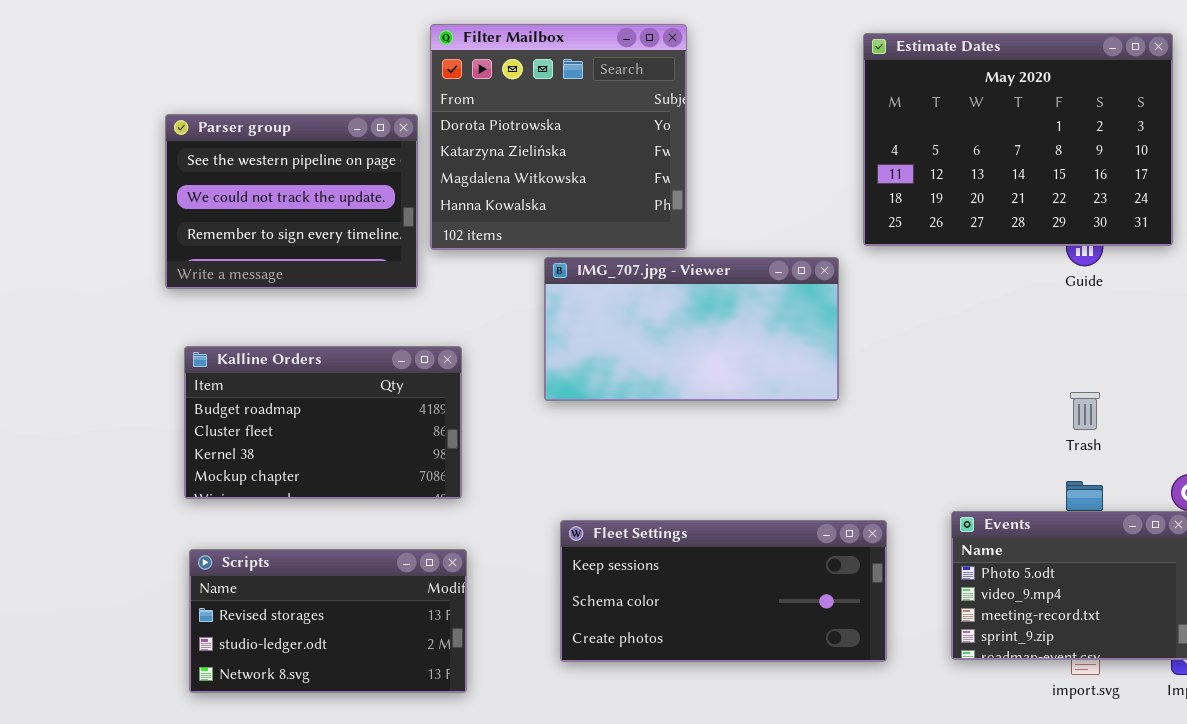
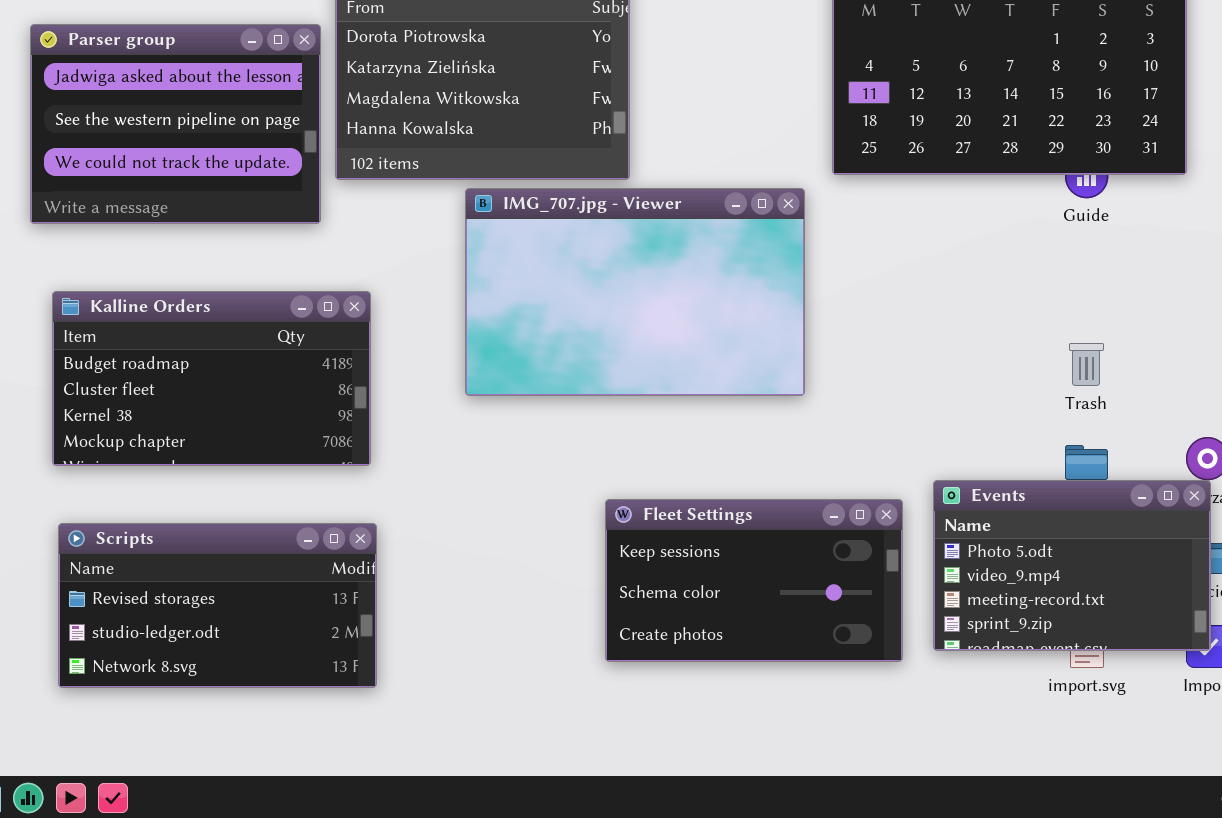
Parser group: [165,114,418,289] -> [30,24,321,224], scrolled up 1 row
IMG_707.jpg - Viewer: [544,257,839,401] -> [465,188,805,396], resized
Fleet Settings: [560,520,887,662] -> [605,499,903,662], moved, resized

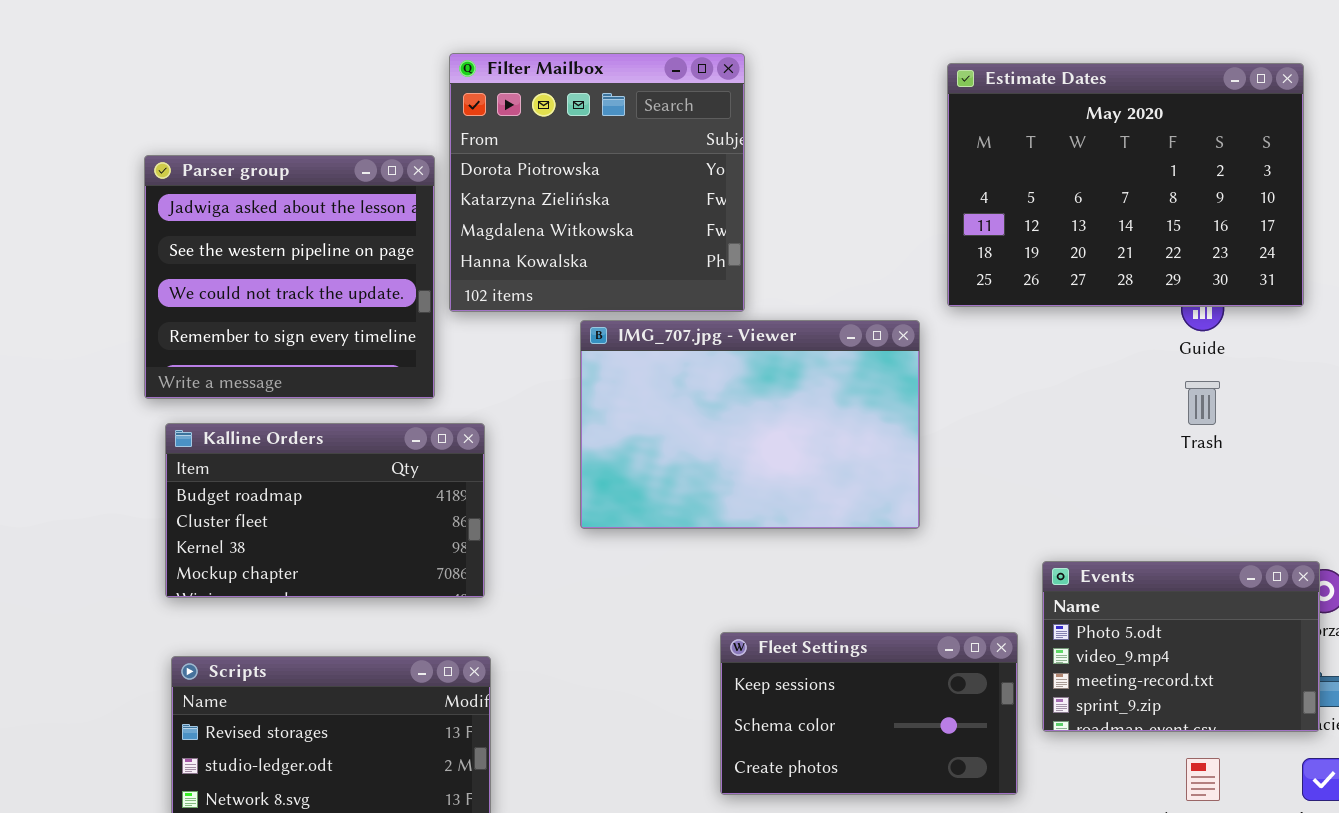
Parser group: [30,24,321,224] -> [144,155,435,399], resized
Trash: [1069,343,1104,386] -> [1185,381,1220,425], moved
Events: [933,480,1211,651] -> [1042,561,1320,732], moved

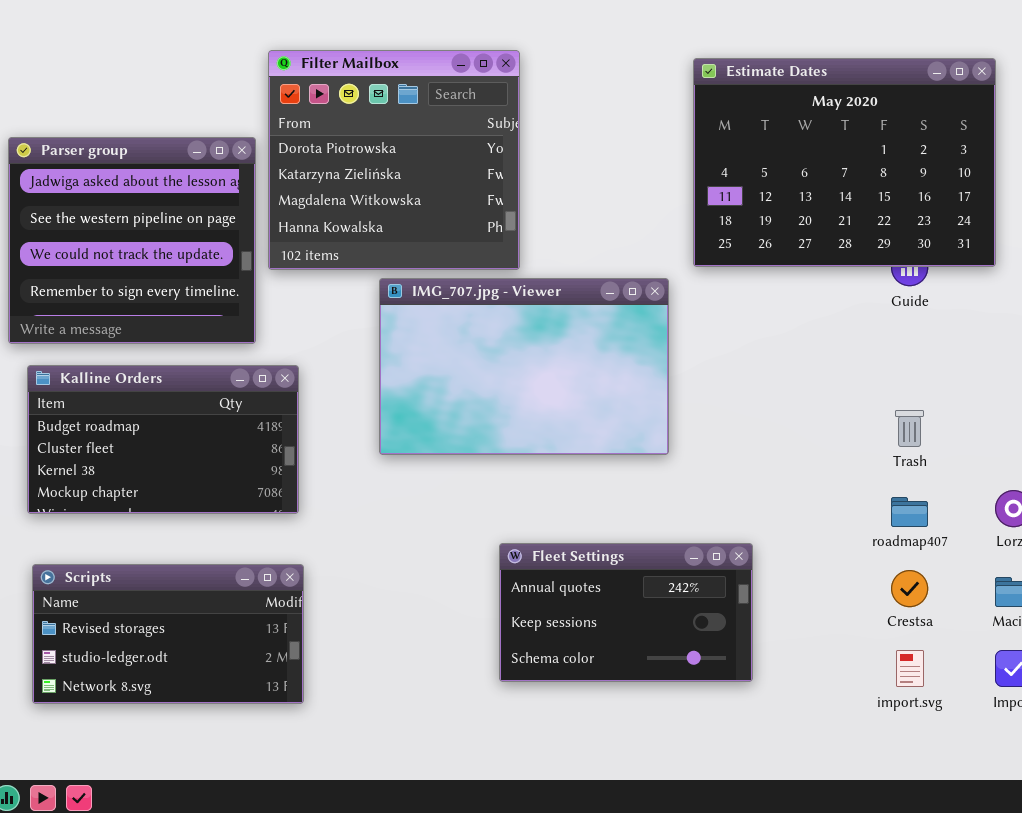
Trash: [1185,381,1220,425] -> [895,410,924,447], moved
Events: [1042,561,1320,732] -> none, closed
Fleet Settings: [720,632,1018,795] -> [499,543,753,682], scrolled up 1 row

